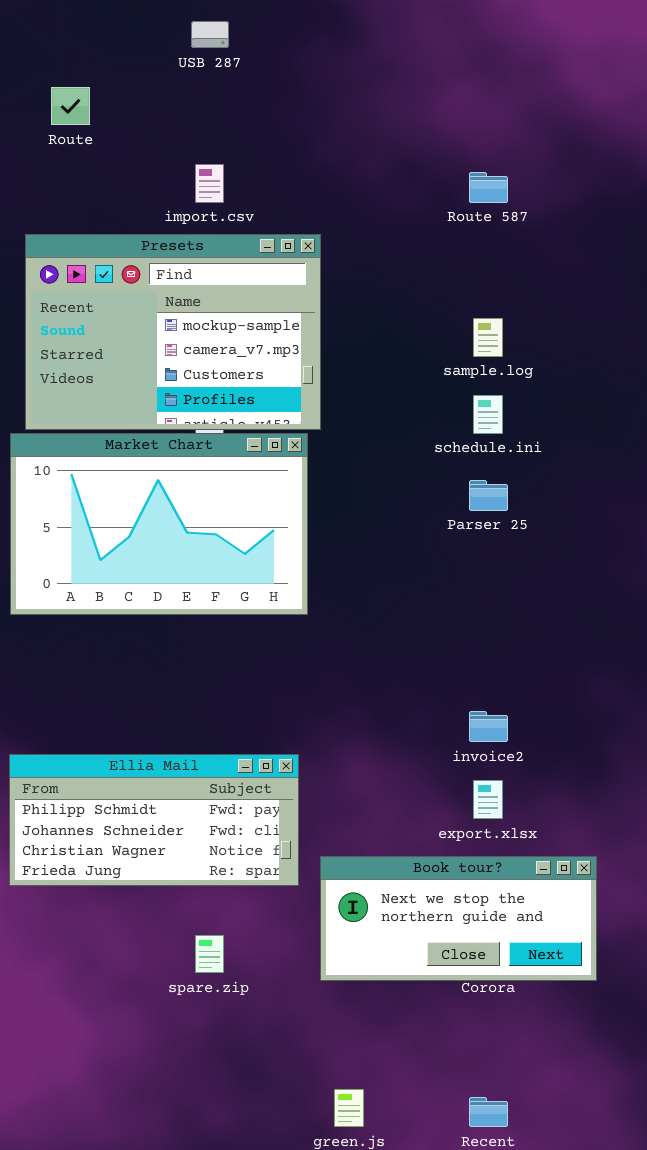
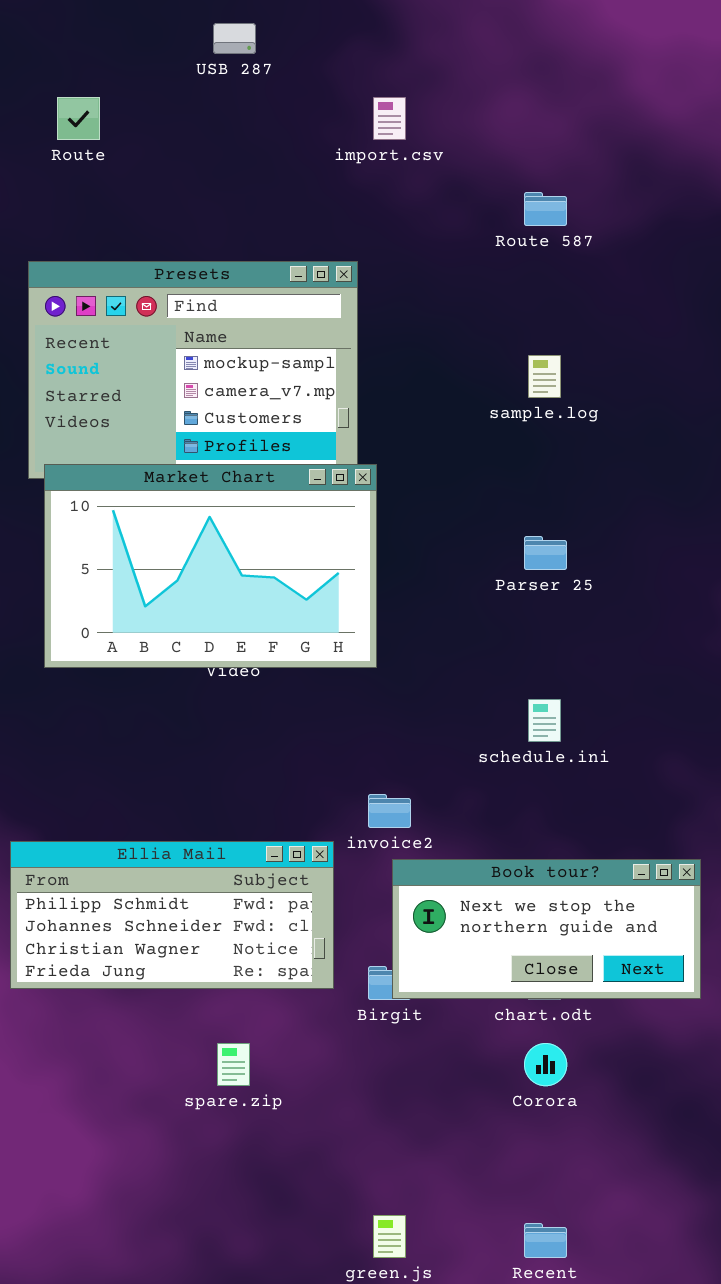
import.csv: [195,164,224,203] -> [373,97,406,140], moved
schedule.ini: [473,395,503,434] -> [528,699,561,742], moved
Market Chart: [10,433,308,615] -> [44,464,377,668], moved
invoice2: [469,711,508,742] -> [368,794,411,828], moved
Book tour?: [320,856,597,981] -> [392,859,701,999], moved

